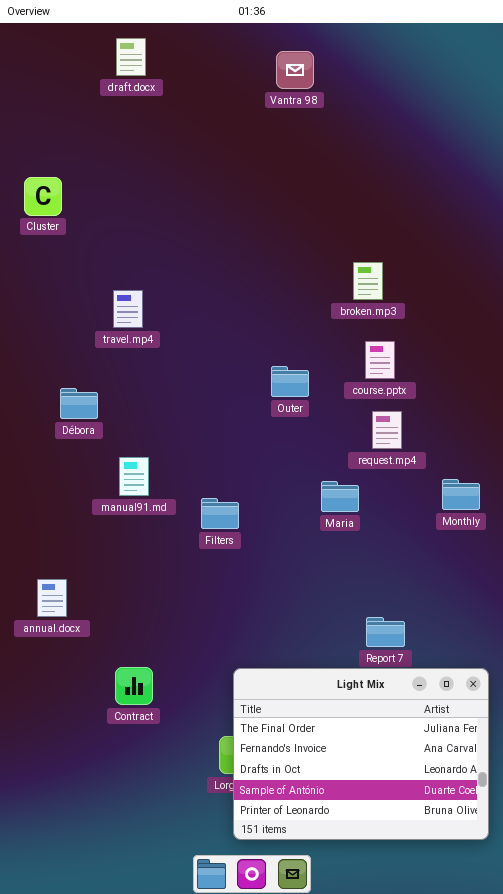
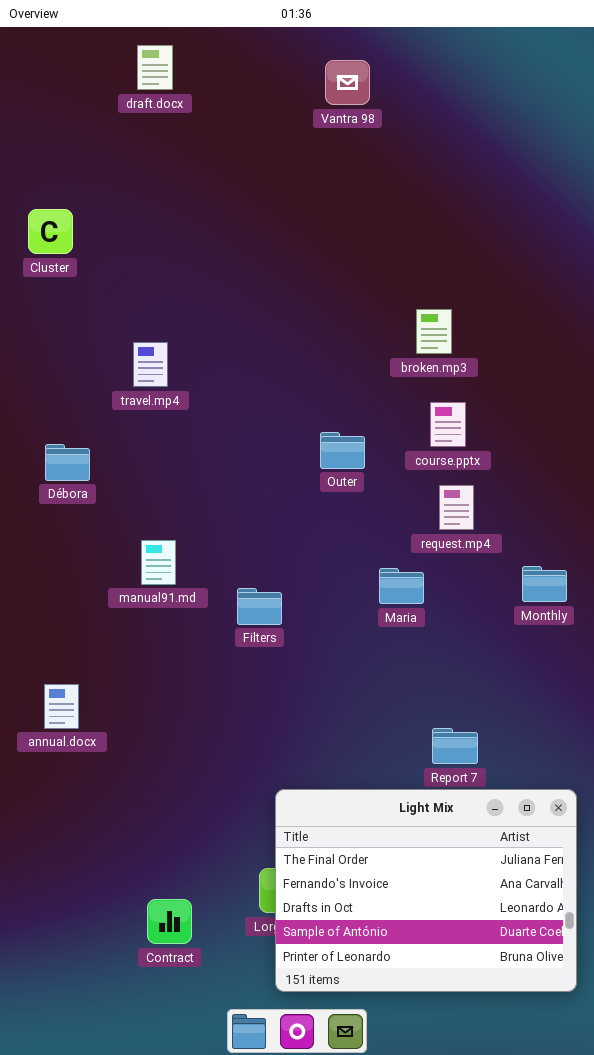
Débora: [60,388,98,419] -> [45,444,90,481], moved
Contract: [115,667,153,705] -> [147,899,192,944], moved

